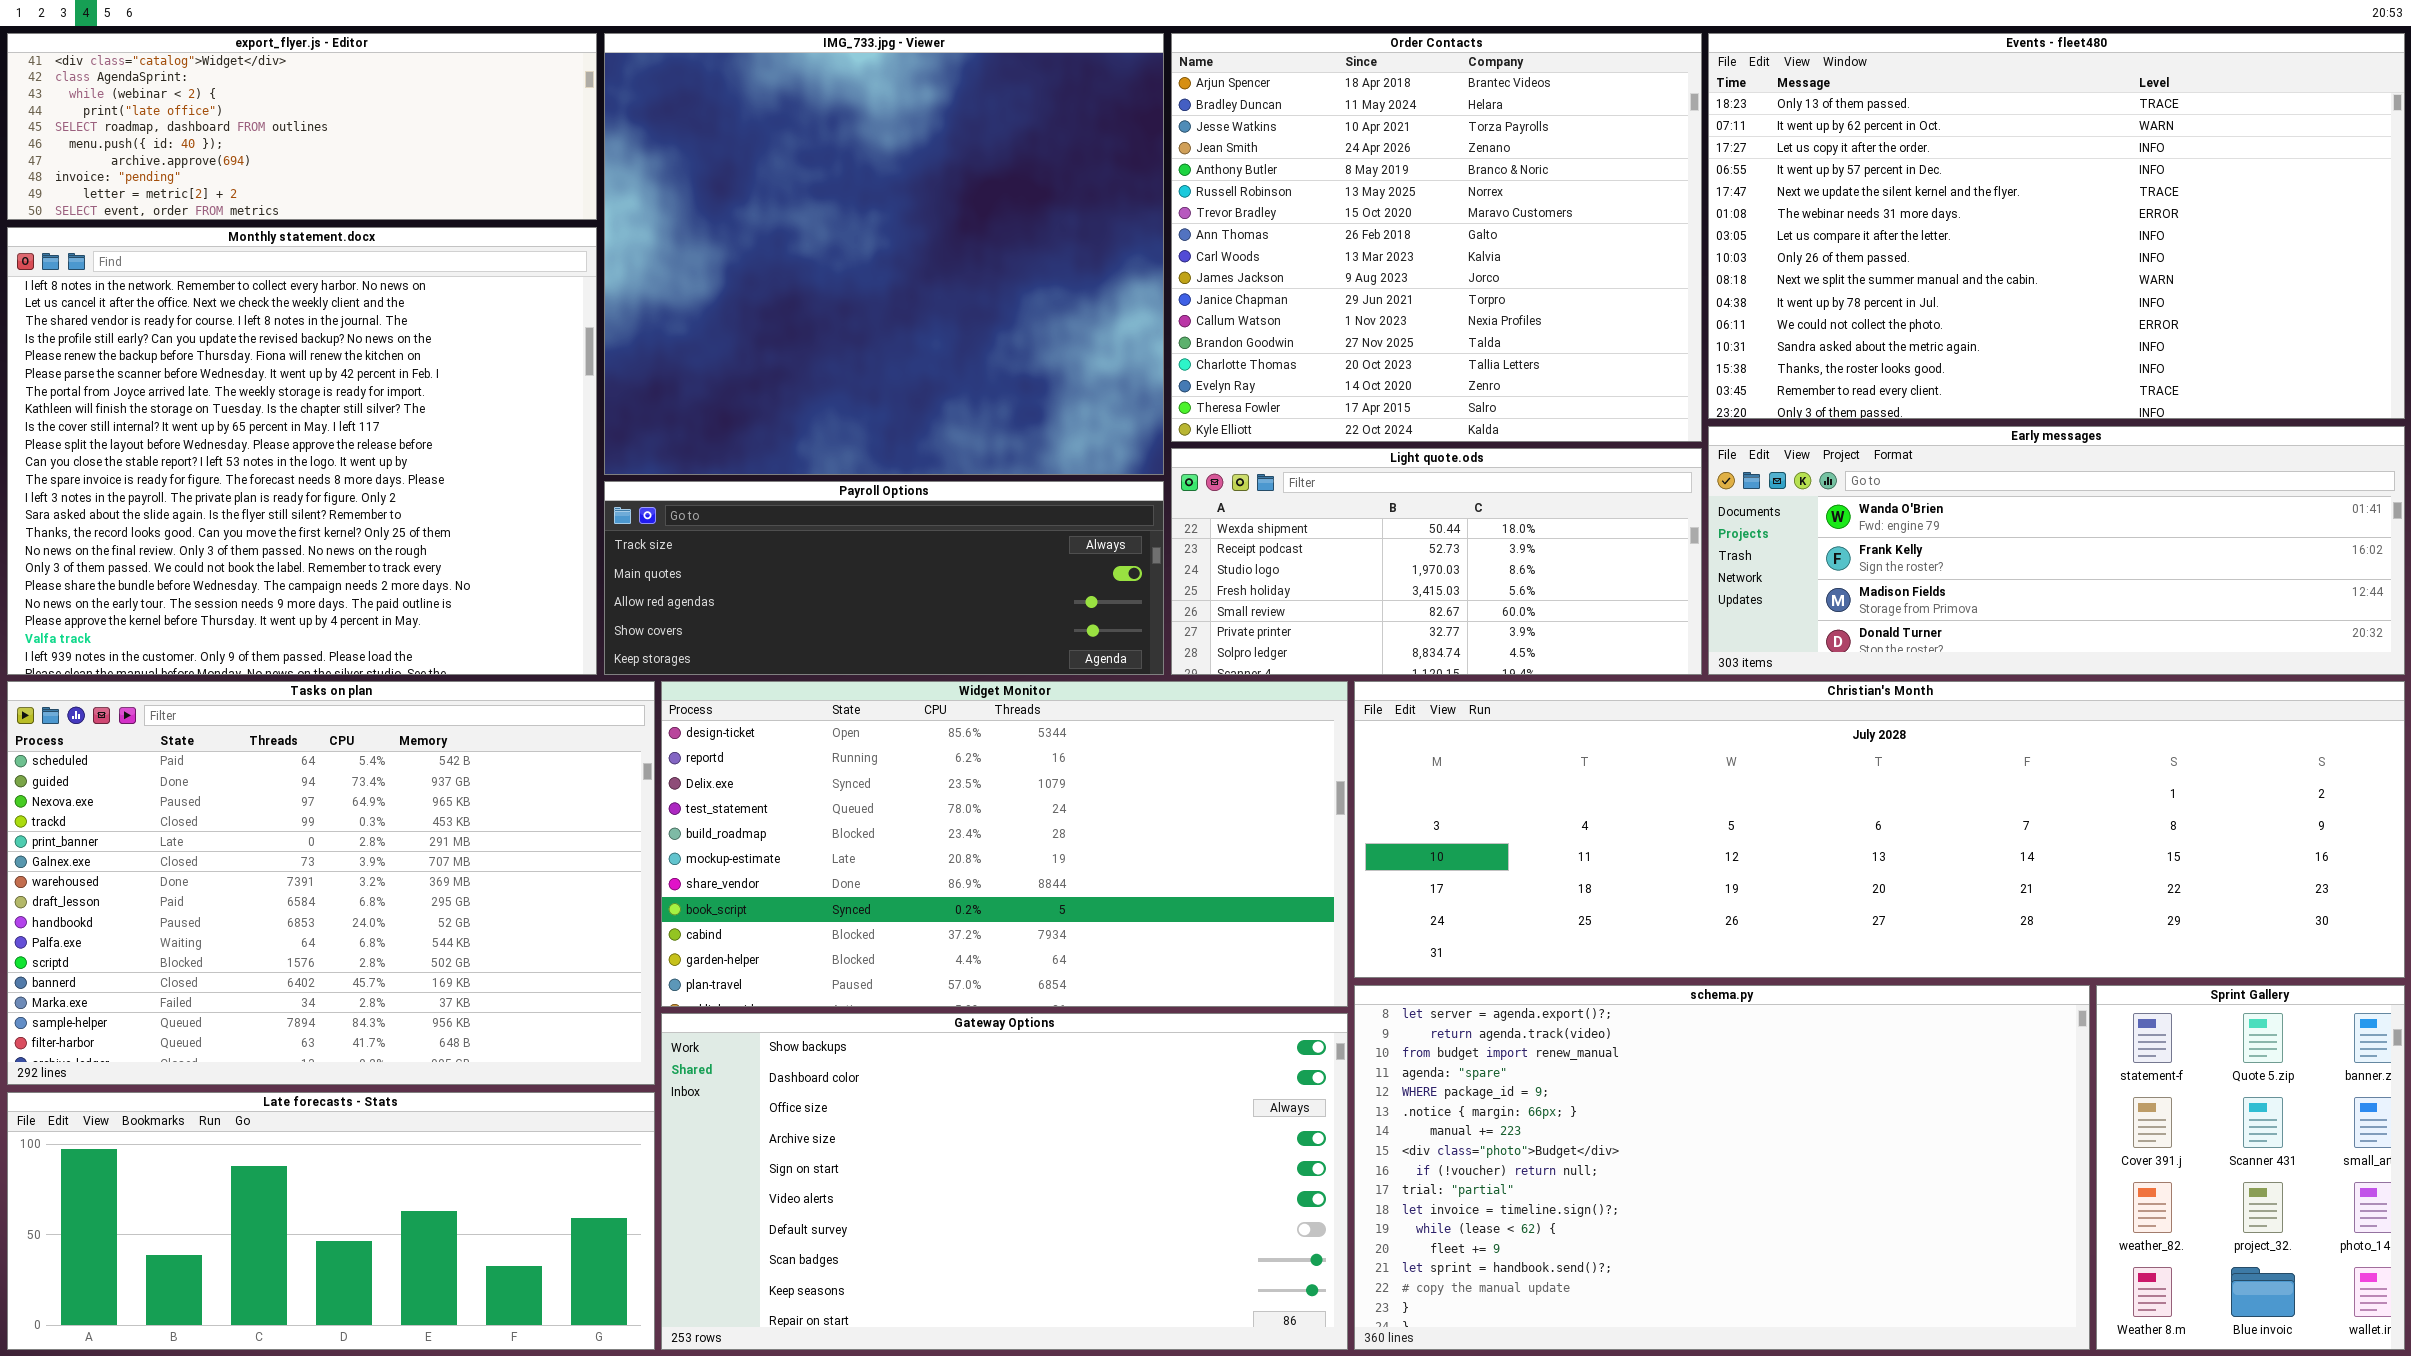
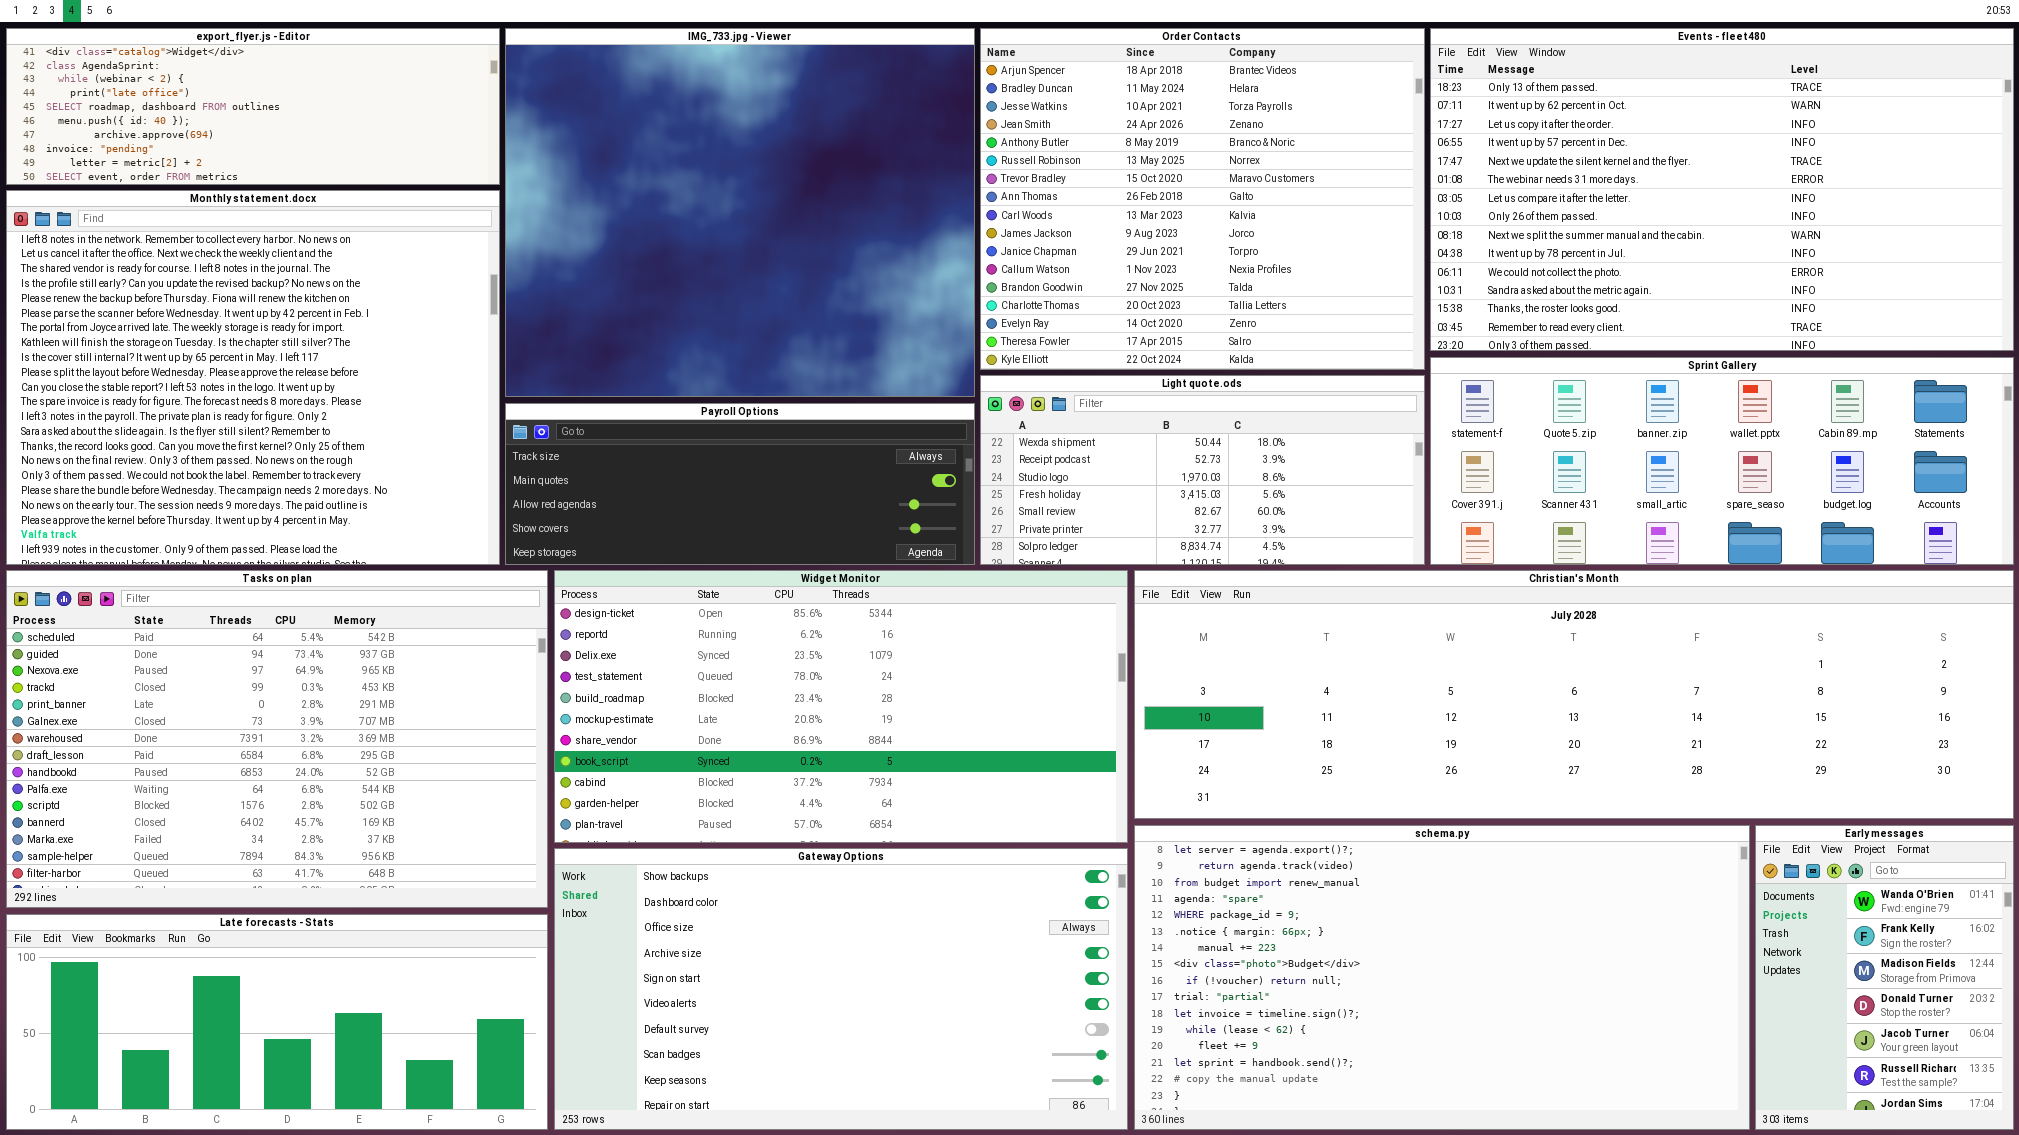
Early messages: [1708,426,2405,675] -> [1755,825,2014,1130], moved, resized
Sprint Gallery: [2096,985,2405,1350] -> [1430,357,2014,565], moved, resized

